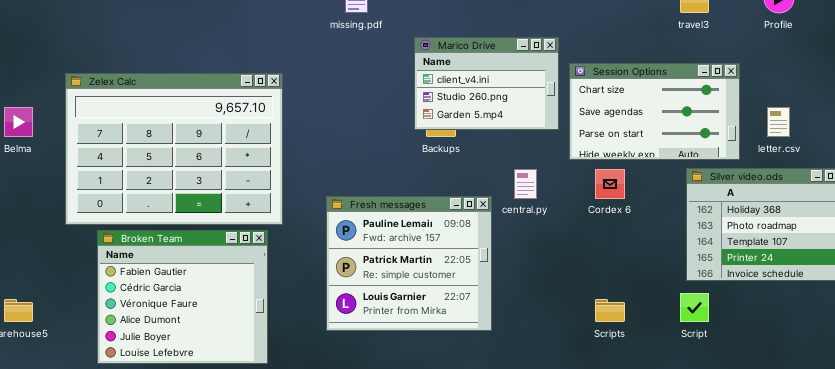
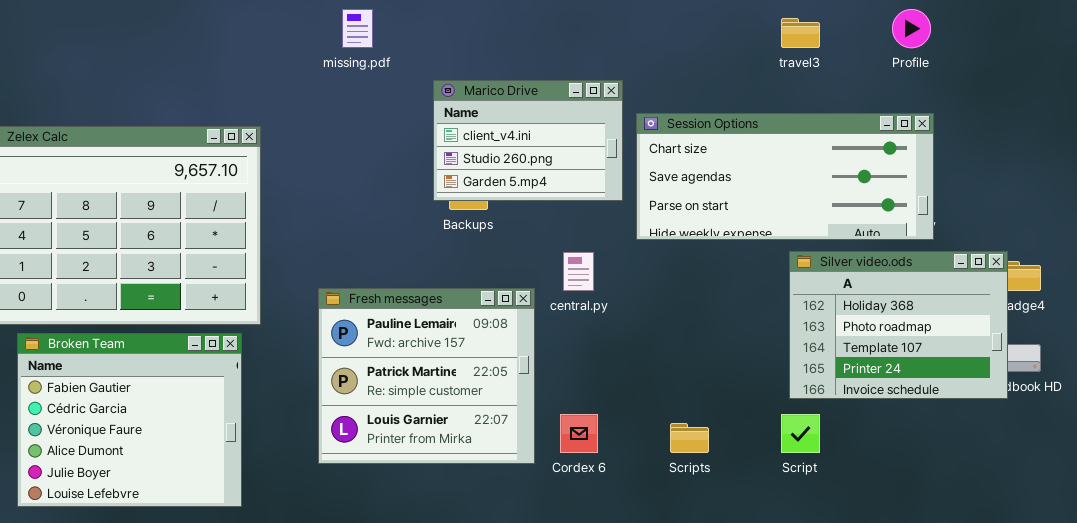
Session Options: [569,63,740,160] -> [636,113,934,240], resized
Cordex 6: [595,169,625,199] -> [560,414,598,453], moved

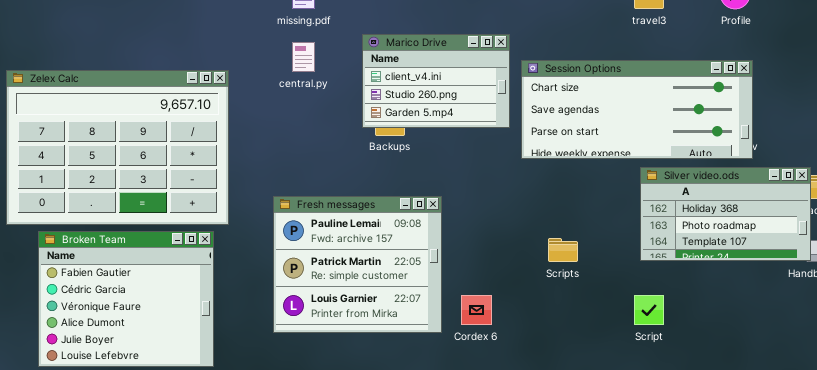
Silver video.ods: [789,251,1008,399] -> [640,167,811,261], resized
central.py: [563,252,594,291] -> [292,42,315,72], moved
Scripts: [670,423,709,453] -> [548,238,578,262], moved

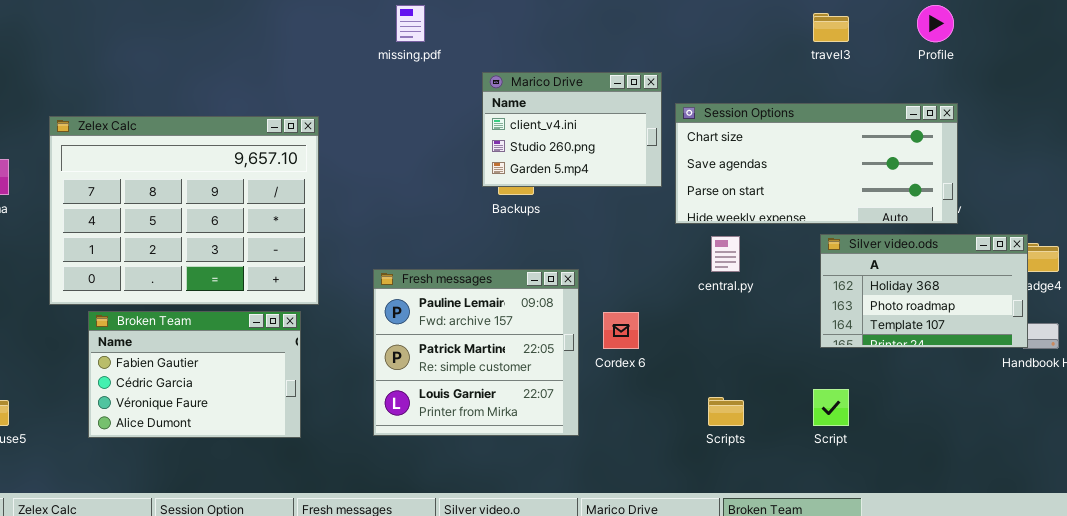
central.py: [292,42,315,72] -> [711,236,740,272], moved
Broken Team: [38,231,214,367] -> [88,311,301,438], resized
Scripts: [548,238,578,262] -> [708,397,744,426], moved
Cordex 6: [461,295,492,325] -> [603,312,639,349], moved

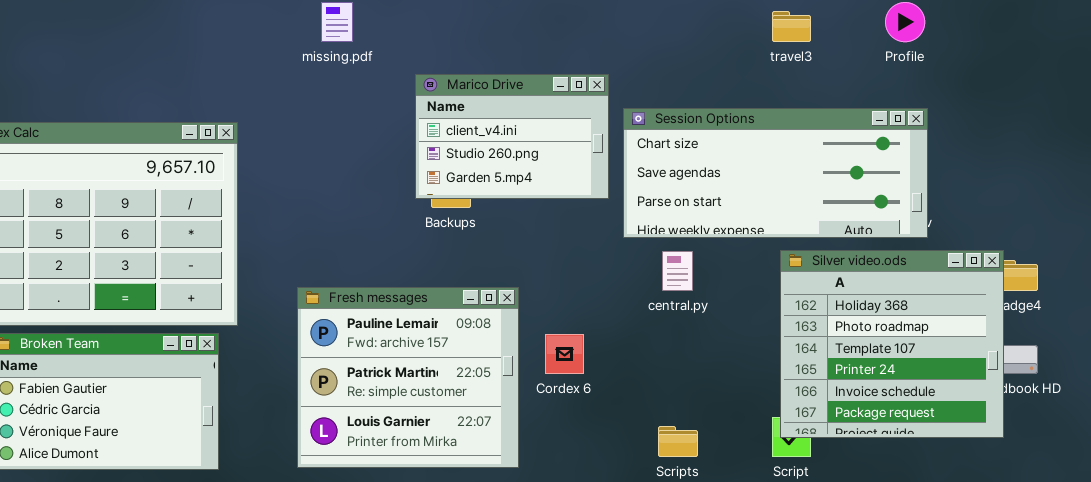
Silver video.ods: [820,234,1028,348] -> [780,250,1004,438], resized

